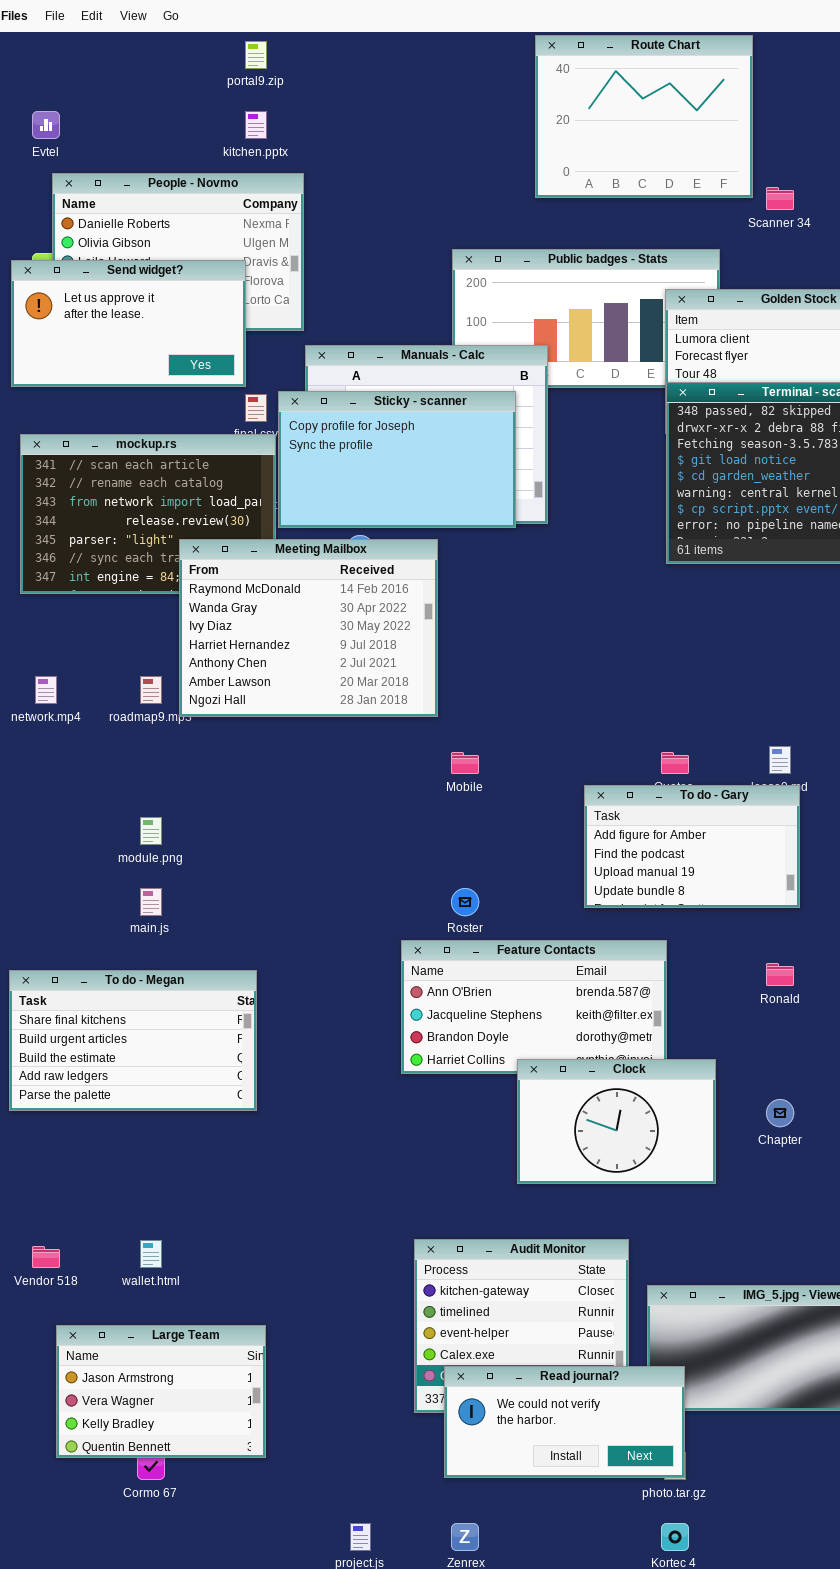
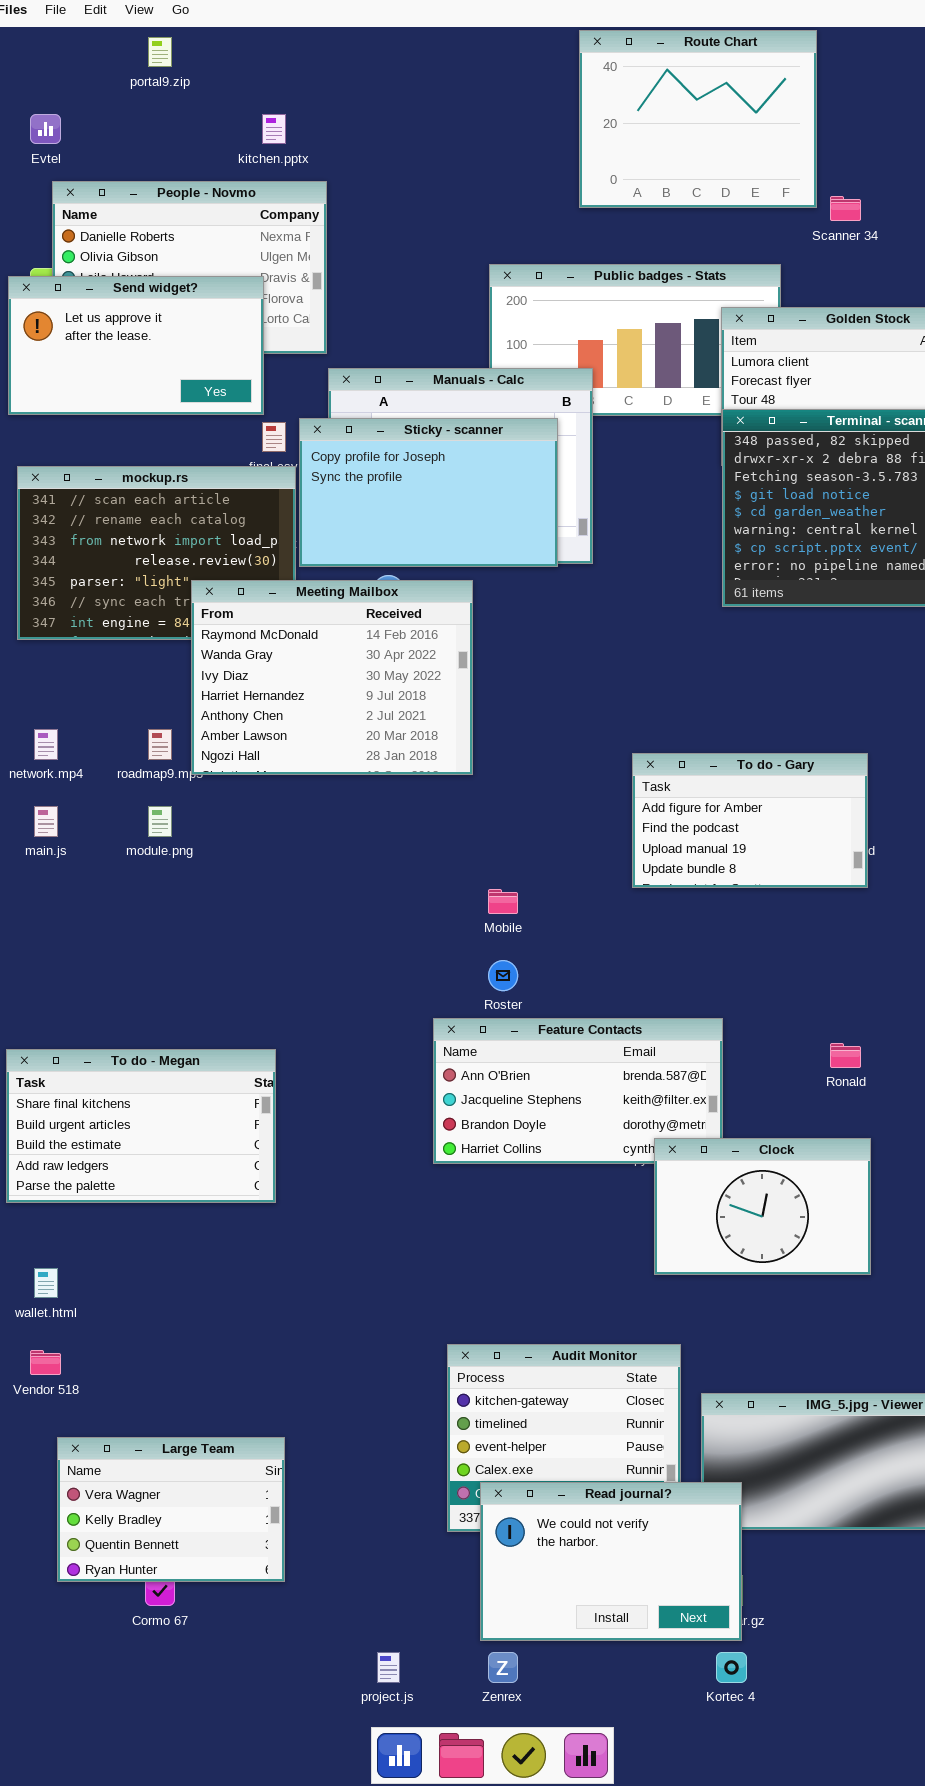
portal9.zip: [245,41,267,69] -> [148,37,172,67], moved
Mobile: [451,752,479,774] -> [488,889,518,914], moved
To do - Gary: [584,785,800,908] -> [632,753,868,888], moved
module.png: [140,817,162,845] -> [148,806,172,837], moved
main.js: [140,888,162,916] -> [34,806,58,837], moved
Clock: [517,1059,716,1184] -> [654,1138,871,1275], moved
wallet.html: [140,1240,162,1268] -> [34,1268,58,1298], moved
Large Team: [56,1325,266,1458] -> [57,1437,285,1582], scrolled down 1 row
Read journal?: [444,1366,685,1478] -> [480,1482,742,1641], resized

